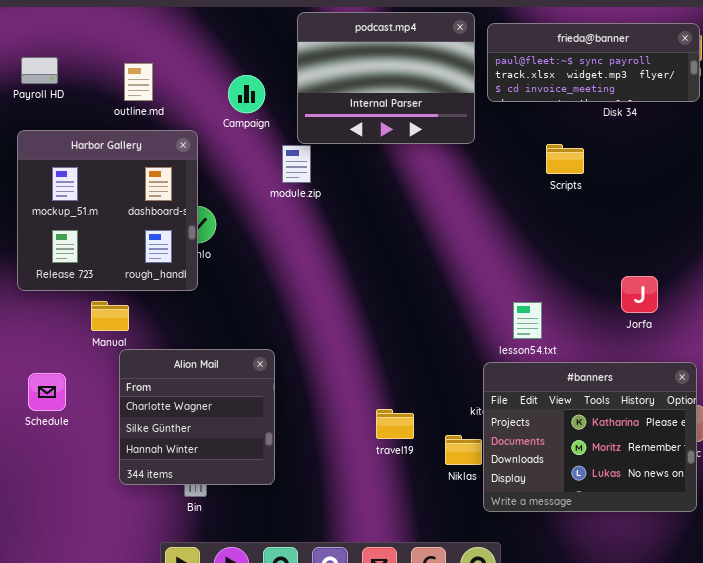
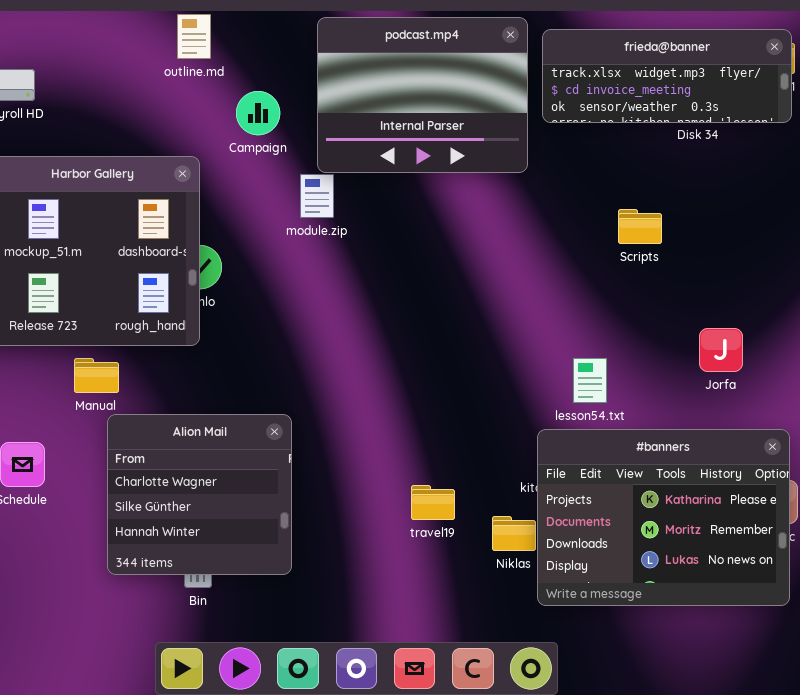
frieda@banner: [487,23,700,102] -> [542,29,792,123], scrolled down 1 row
outline.md: [124,63,153,101] -> [177,14,211,59], moved
Scripts: [546,144,584,174] -> [618,209,662,244], moved

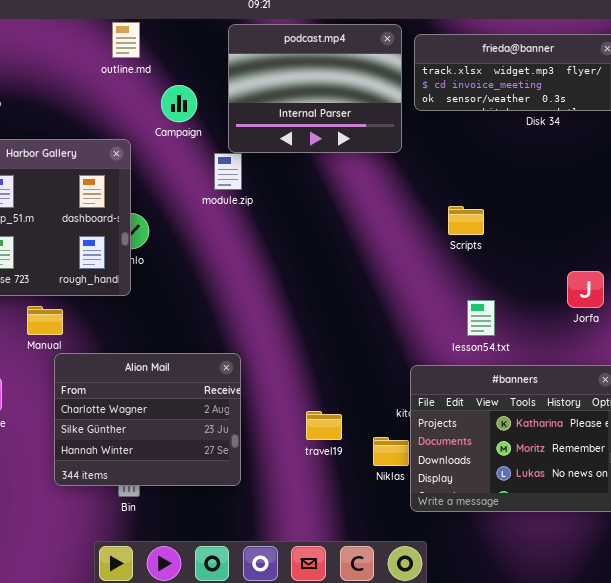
Scripts: [618,209,662,244] -> [448,206,484,235], moved
Jorfa: [699,328,743,372] -> [567,271,604,308], moved
lesson54.txt: [573,358,607,403] -> [467,300,495,336], moved
Alion Mail: [107,414,292,575] -> [54,353,241,486], resized

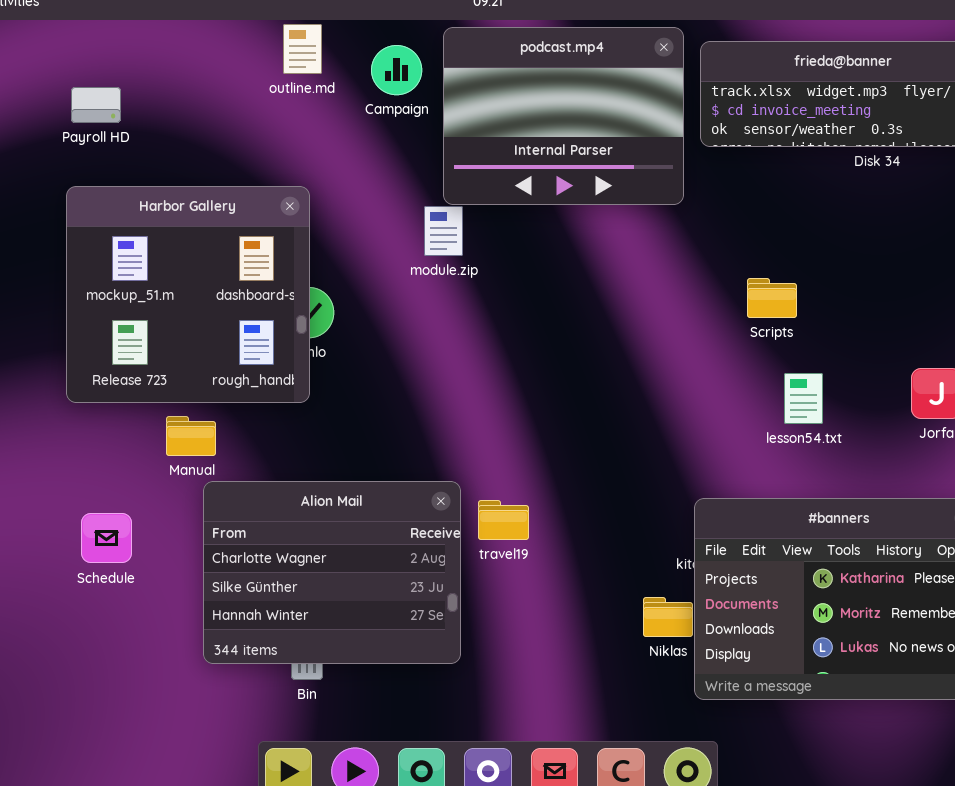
Campaign: [161,85,197,122] -> [371,45,422,95], moved
lesson54.txt: [467,300,495,336] -> [784,373,823,424], moved
travel19: [306,411,342,440] -> [478,500,529,540], moved

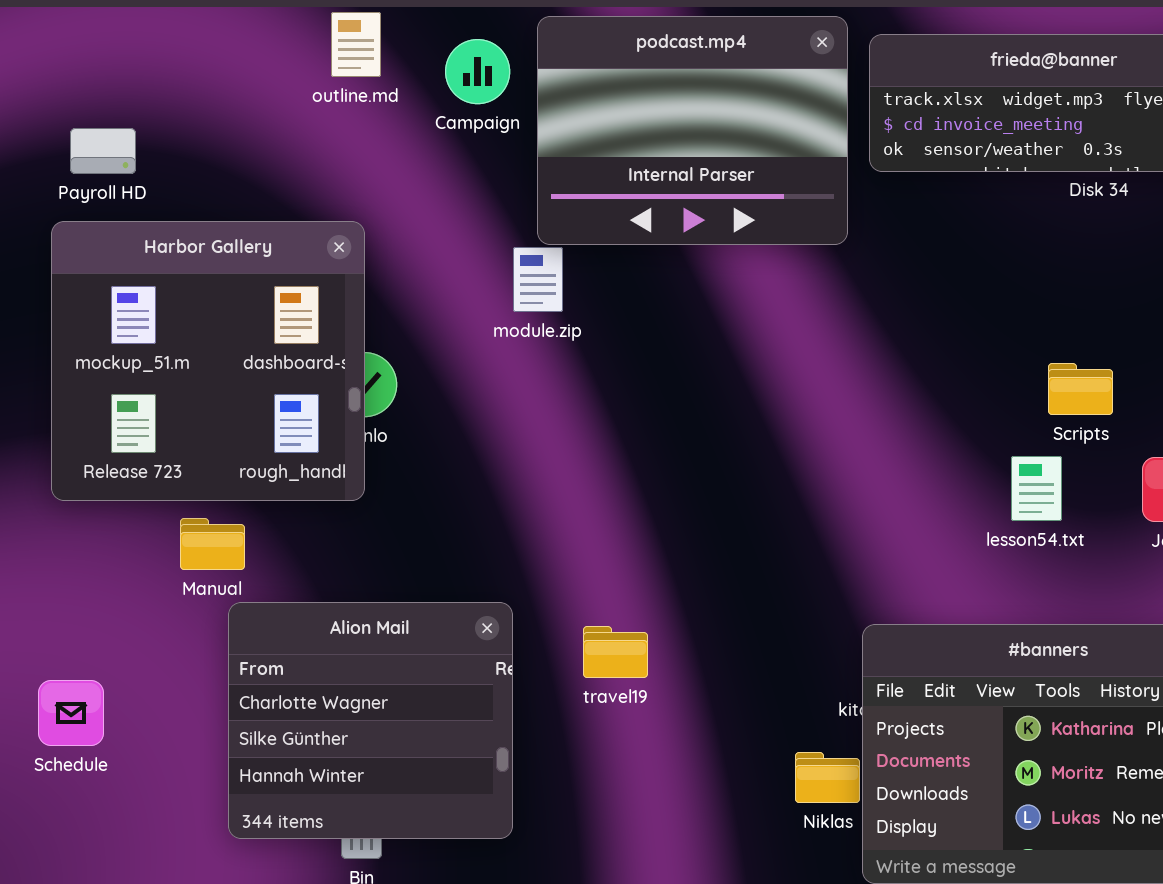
Payroll HD: [71,87,121,123] -> [70,128,136,174], moved
Scripts: [747,278,797,318] -> [1048,363,1113,415], moved
lesson54.txt: [784,373,823,424] -> [1011,456,1062,521], moved
Alion Mail: [203,481,461,664] -> [228,602,513,839], resized
Schedule: [81,513,132,563] -> [38,680,104,746], moved

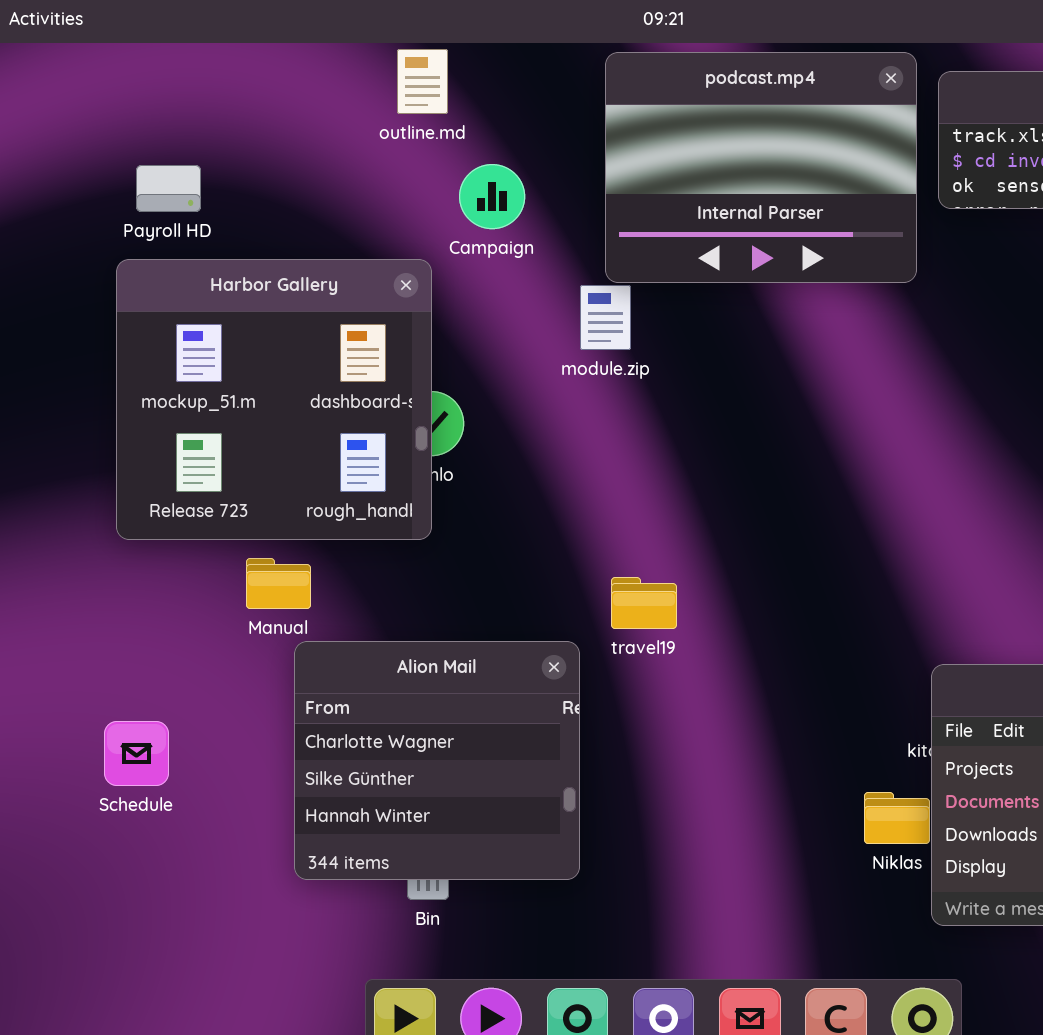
Campaign: [445,39,510,104] -> [459,164,525,229], moved
travel19: [583,626,648,678] -> [611,577,677,629], moved

